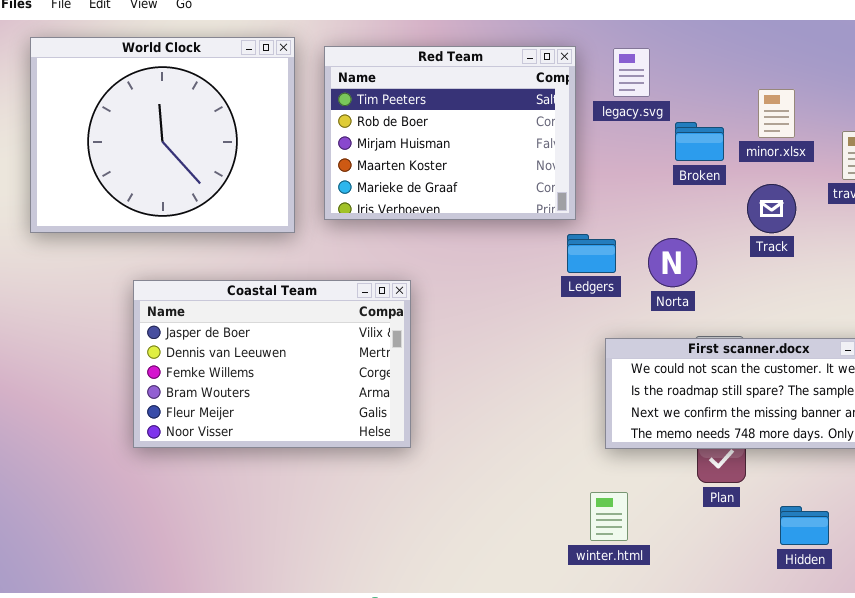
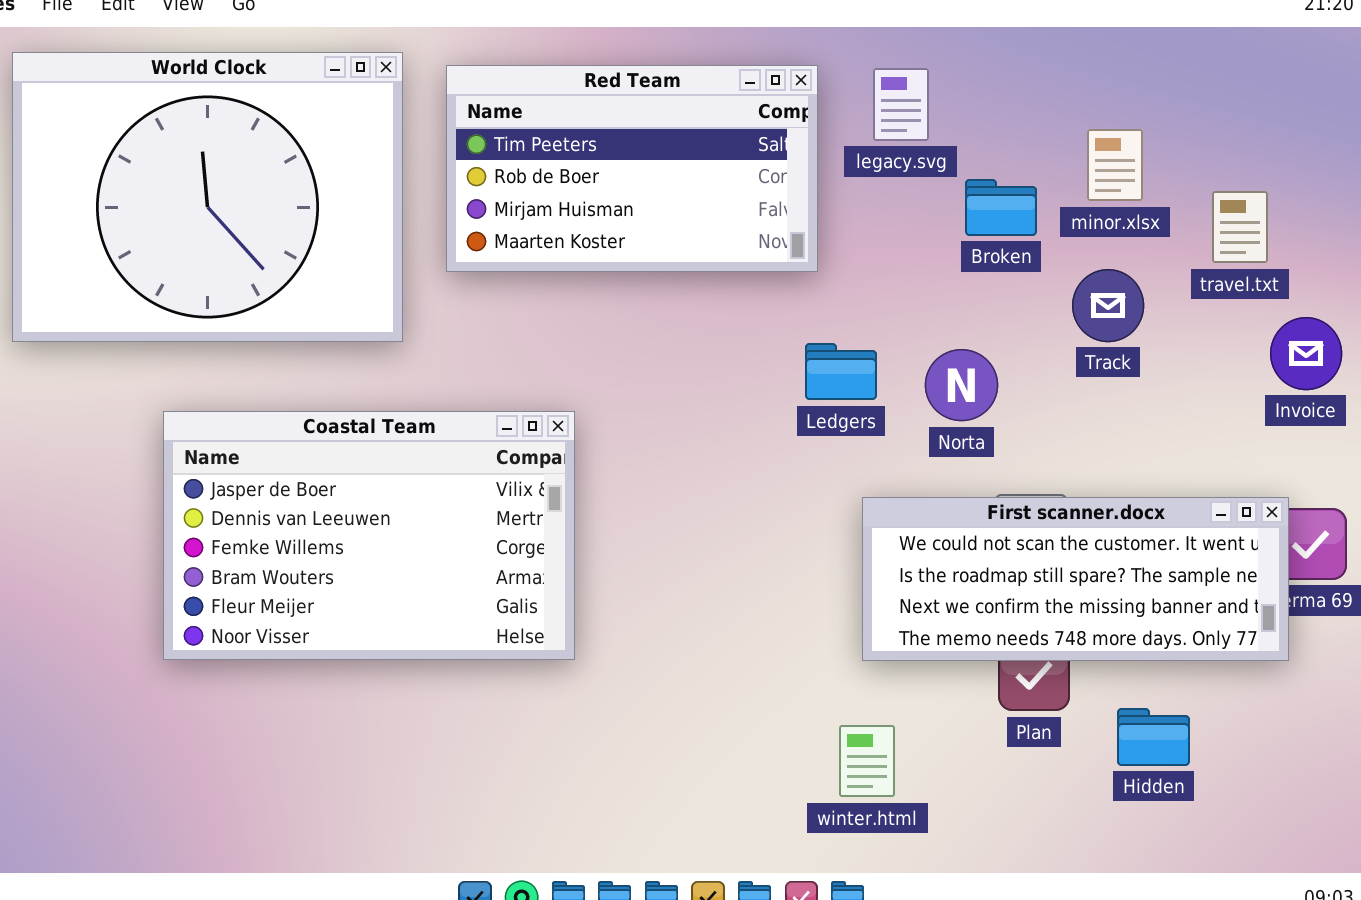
Red Team: [324,46,576,220] -> [446,65,818,272], resized
Hidden: [780,506,829,545] -> [1117,708,1190,766], moved

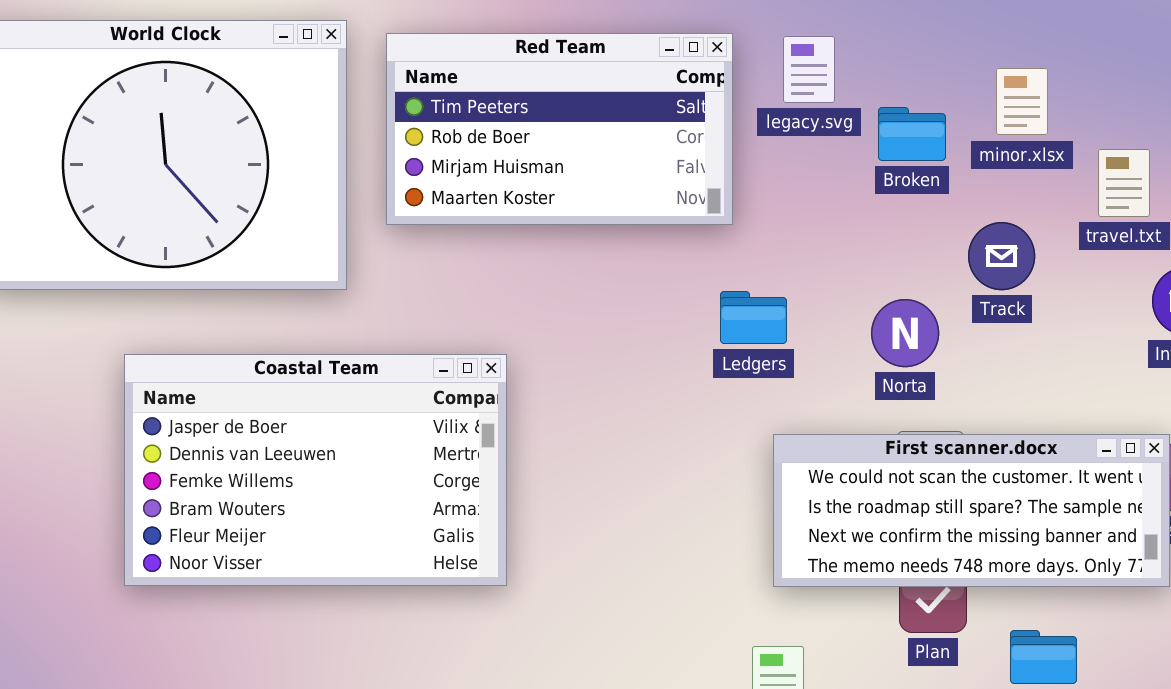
minor.xlsx: [1087,129,1143,201] -> [996,68,1048,135], moved
Broken: [965,179,1037,236] -> [878,107,946,161], moved
Norta: [925,349,998,421] -> [871,299,939,367], moved

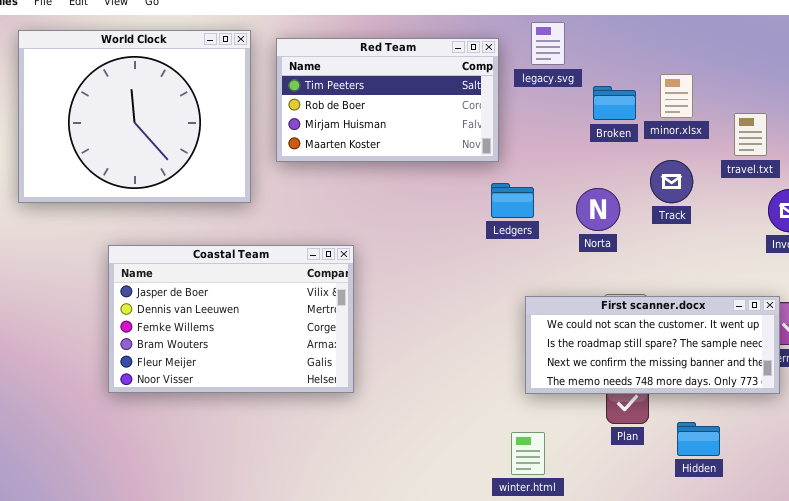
legacy.svg: [783,36,835,103] -> [531,22,565,65], moved
minor.xlsx: [996,68,1048,135] -> [660,74,693,118], moved
Ledgers: [720,291,787,344] -> [491,183,534,218], moved
Norta: [871,299,939,367] -> [576,188,620,231], moved

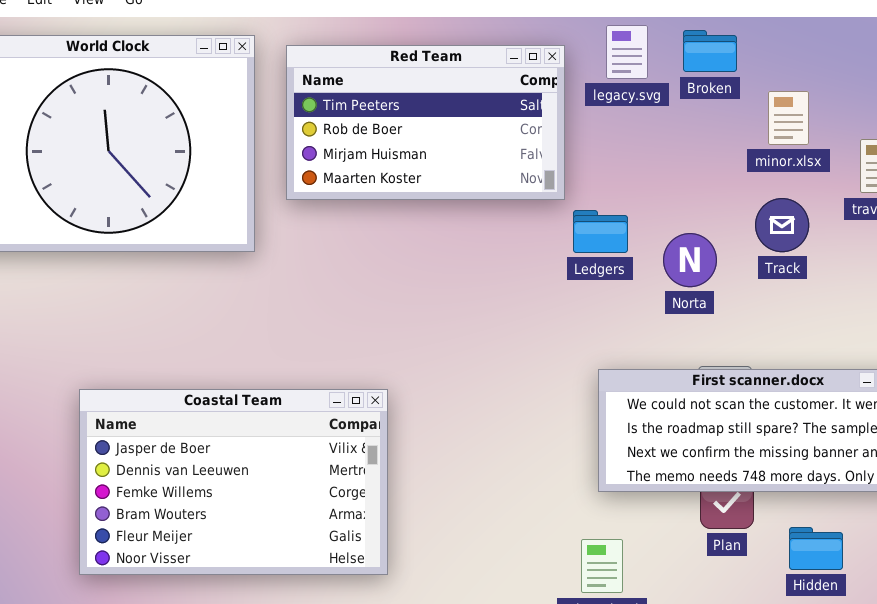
Broken: [593,86,636,120] -> [683,30,737,72], moved
Ledgers: [491,183,534,218] -> [573,210,628,253], moved
Coastal Team: [108,245,354,393] -> [79,389,388,575], moved

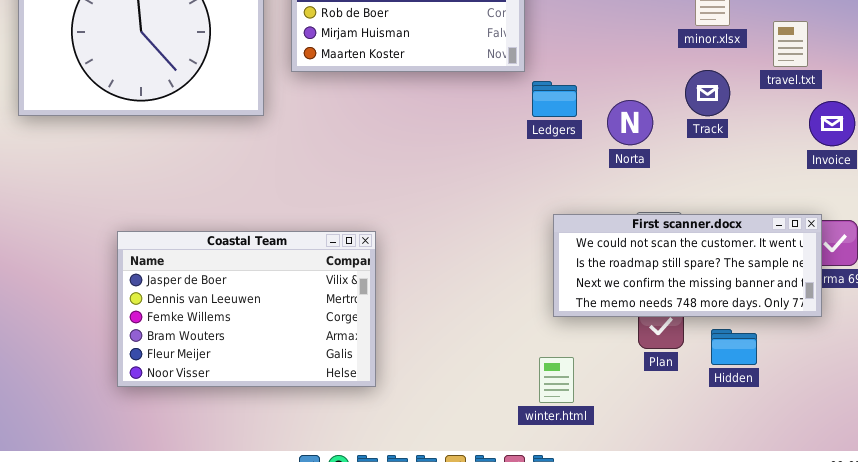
Hidden: [789,527,843,570] -> [711,329,757,365], moved

